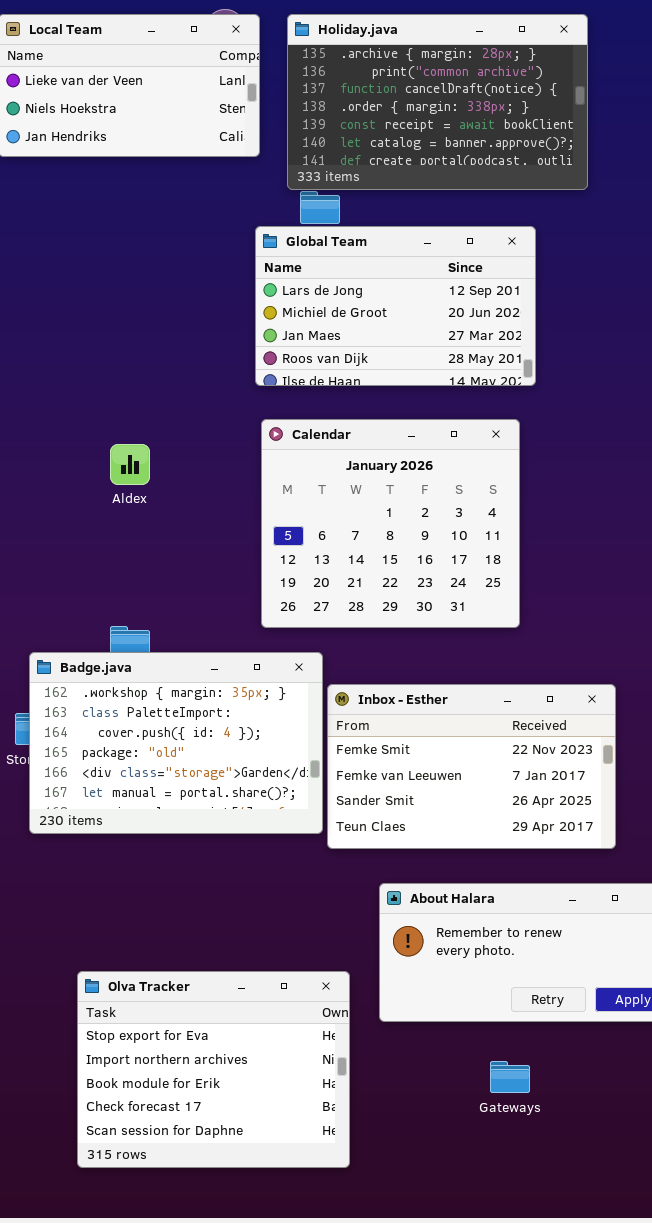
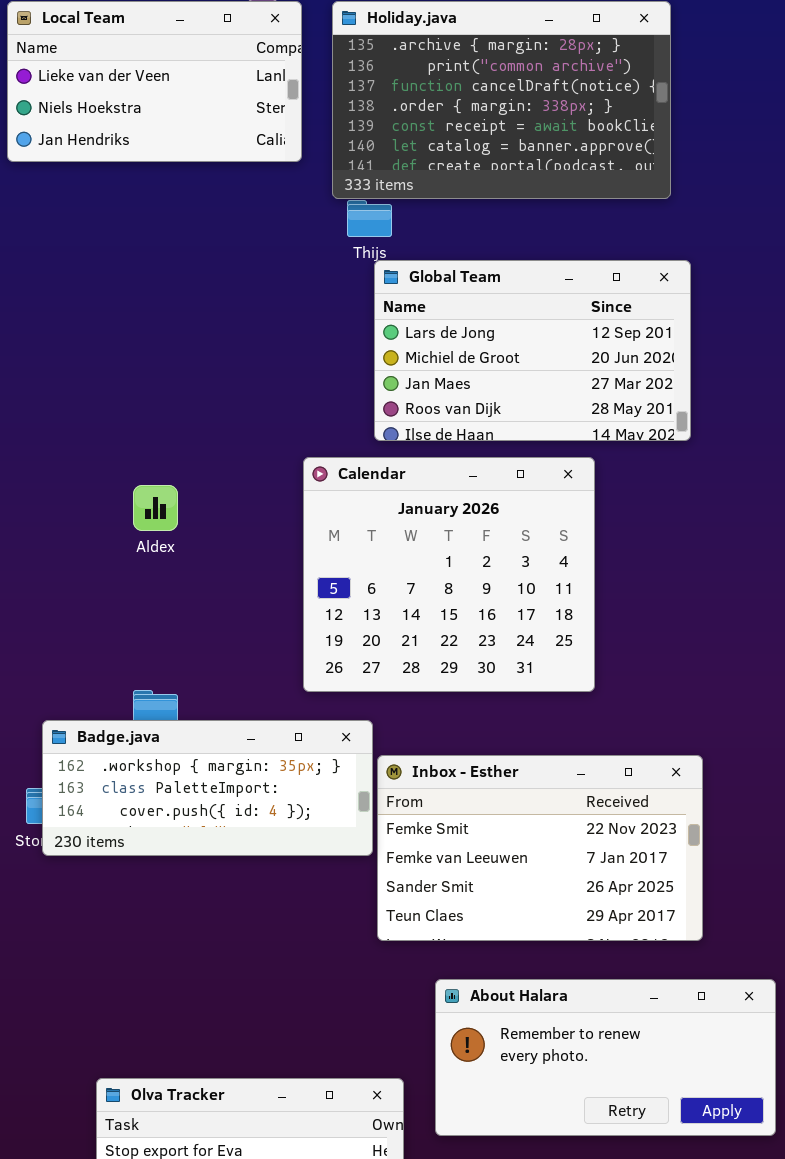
Global Team: [255,226,536,386] -> [374,260,691,441], moved
Badge.java: [29,652,323,834] -> [42,720,373,856], resized

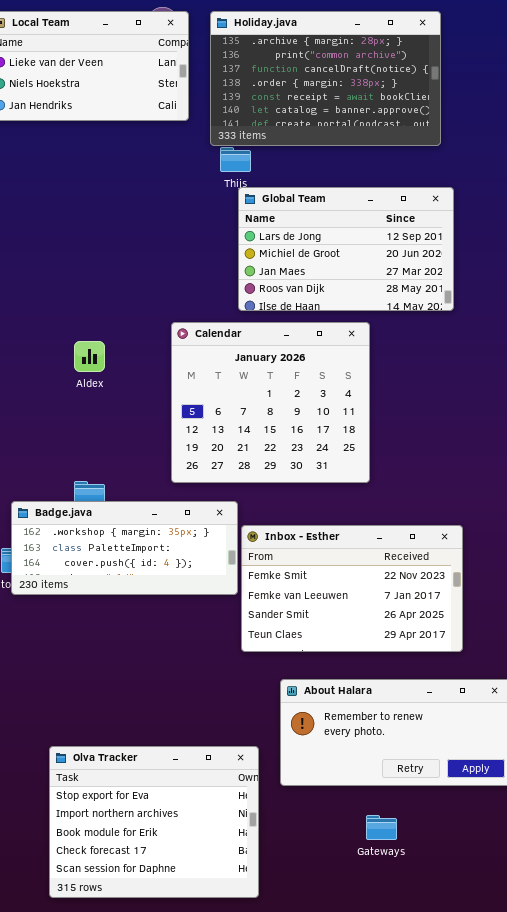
Calendar: [303,457,595,692] -> [171,322,370,483], moved

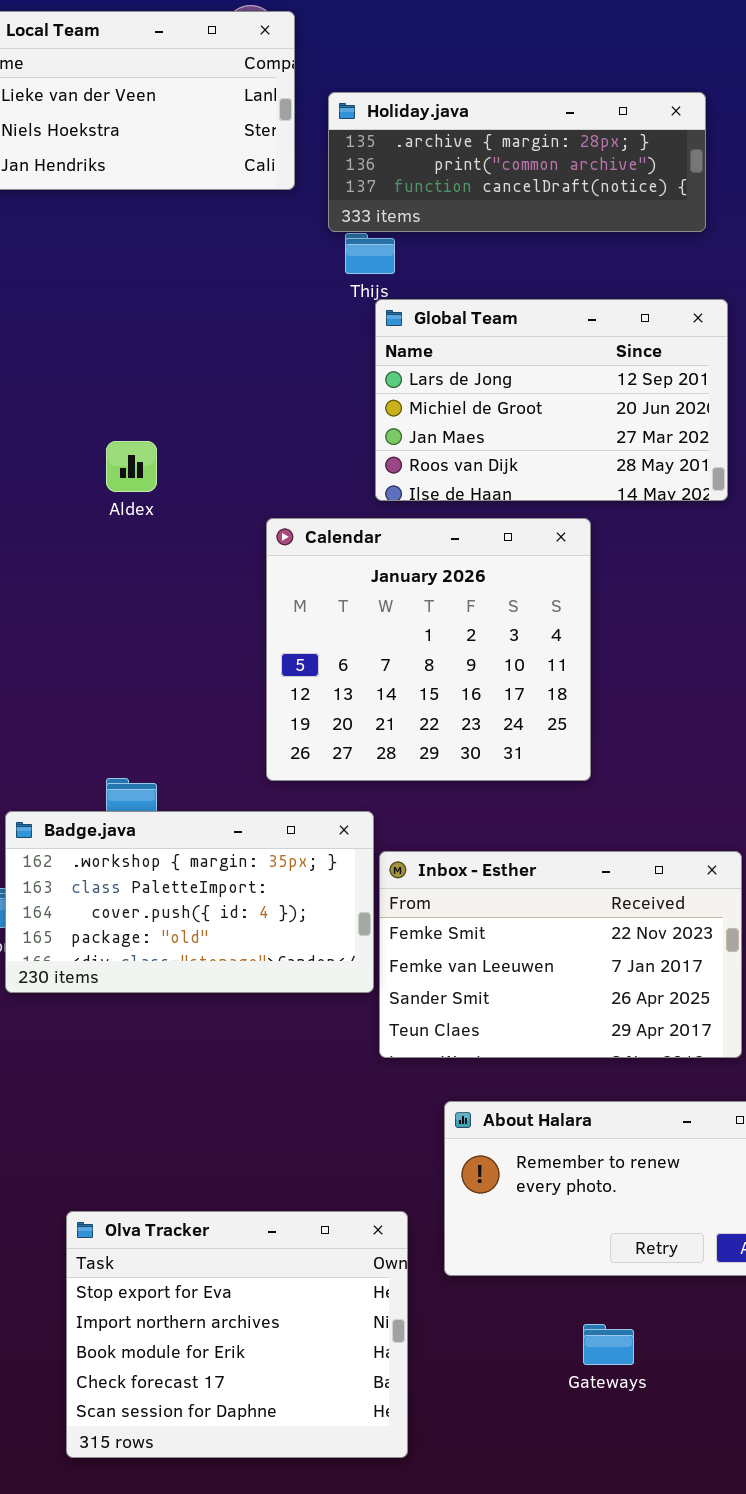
Holiday.java: [210,11,441,146] -> [328,92,706,232], resized
Aldex: [74,341,105,372] -> [106,441,157,492], moved
Badge.java: [11,501,238,595] -> [5,811,374,993], resized

